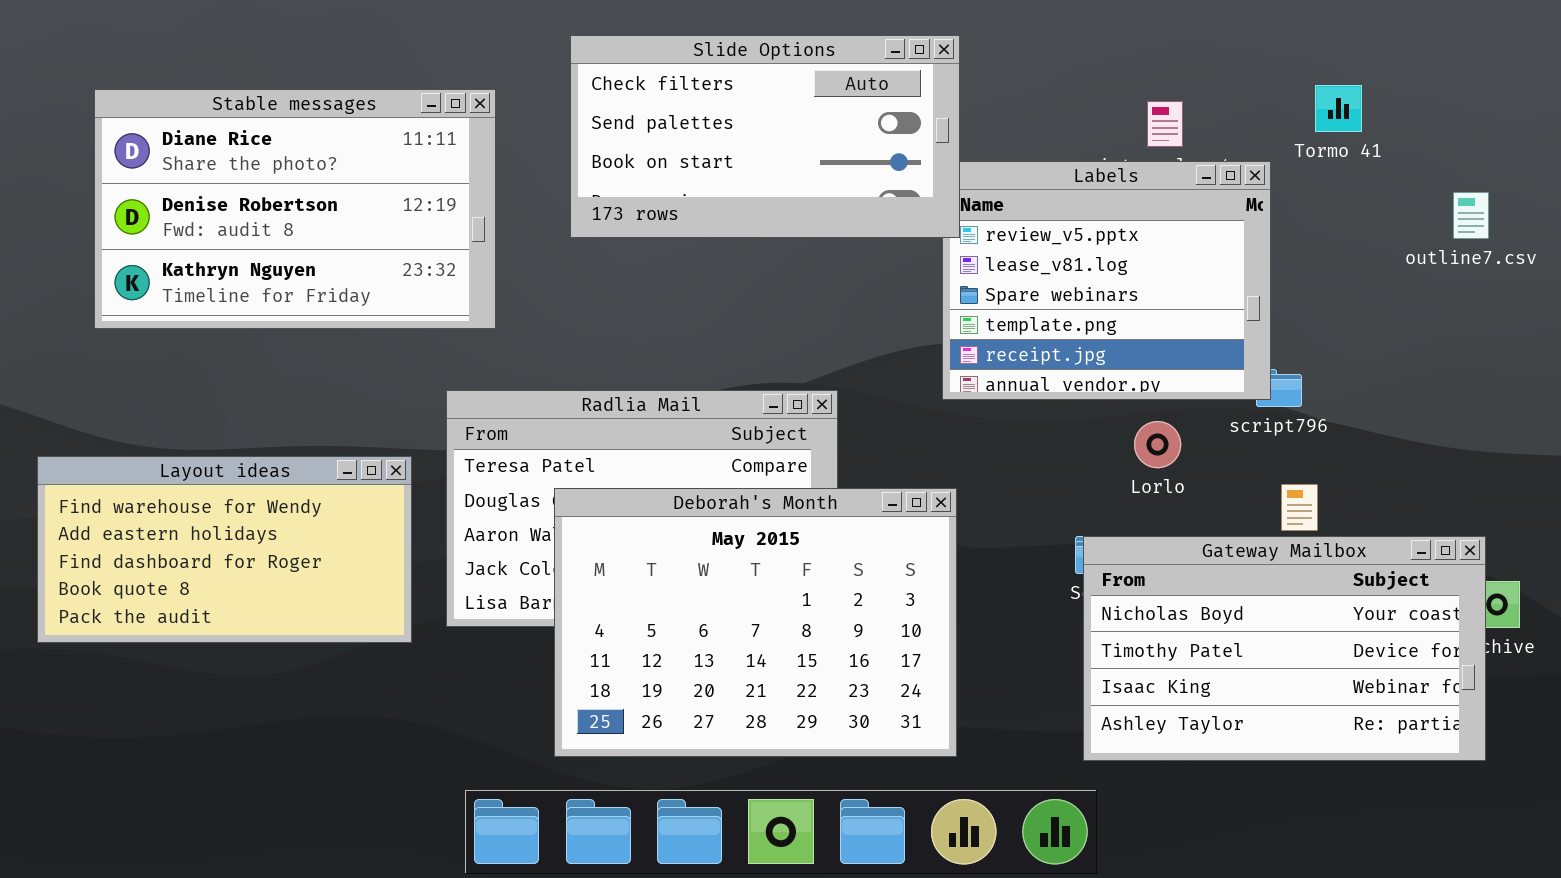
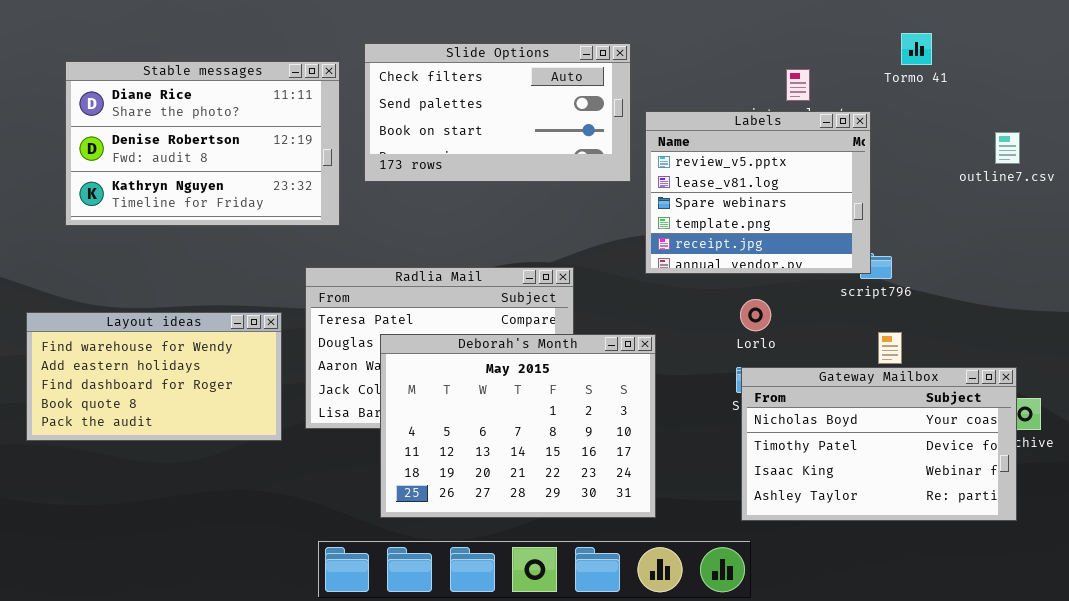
Slide Options: [570,35,960,238] -> [364,43,631,182], moved
Tormo 41: [1315,85,1362,132] -> [901,33,932,65], moved
Lorlo: [1134,421,1181,468] -> [740,299,771,331], moved

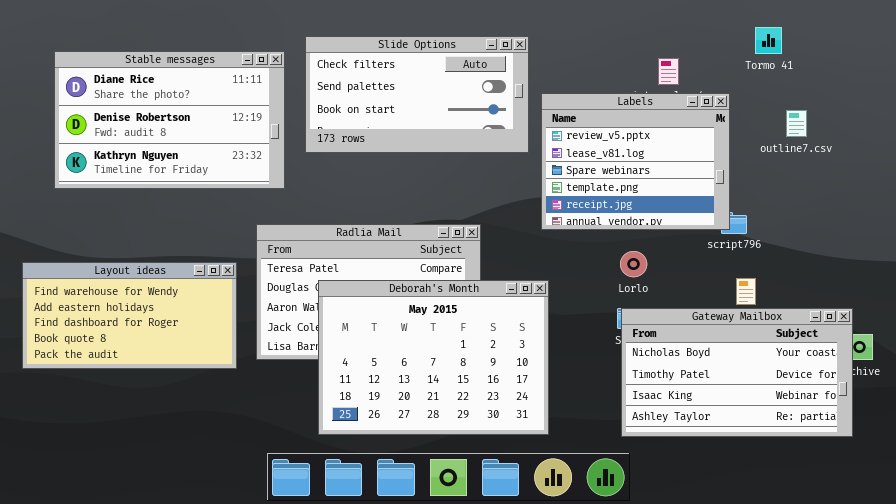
outline7.csv: [995,132,1020,164] -> [786,110,807,137], moved

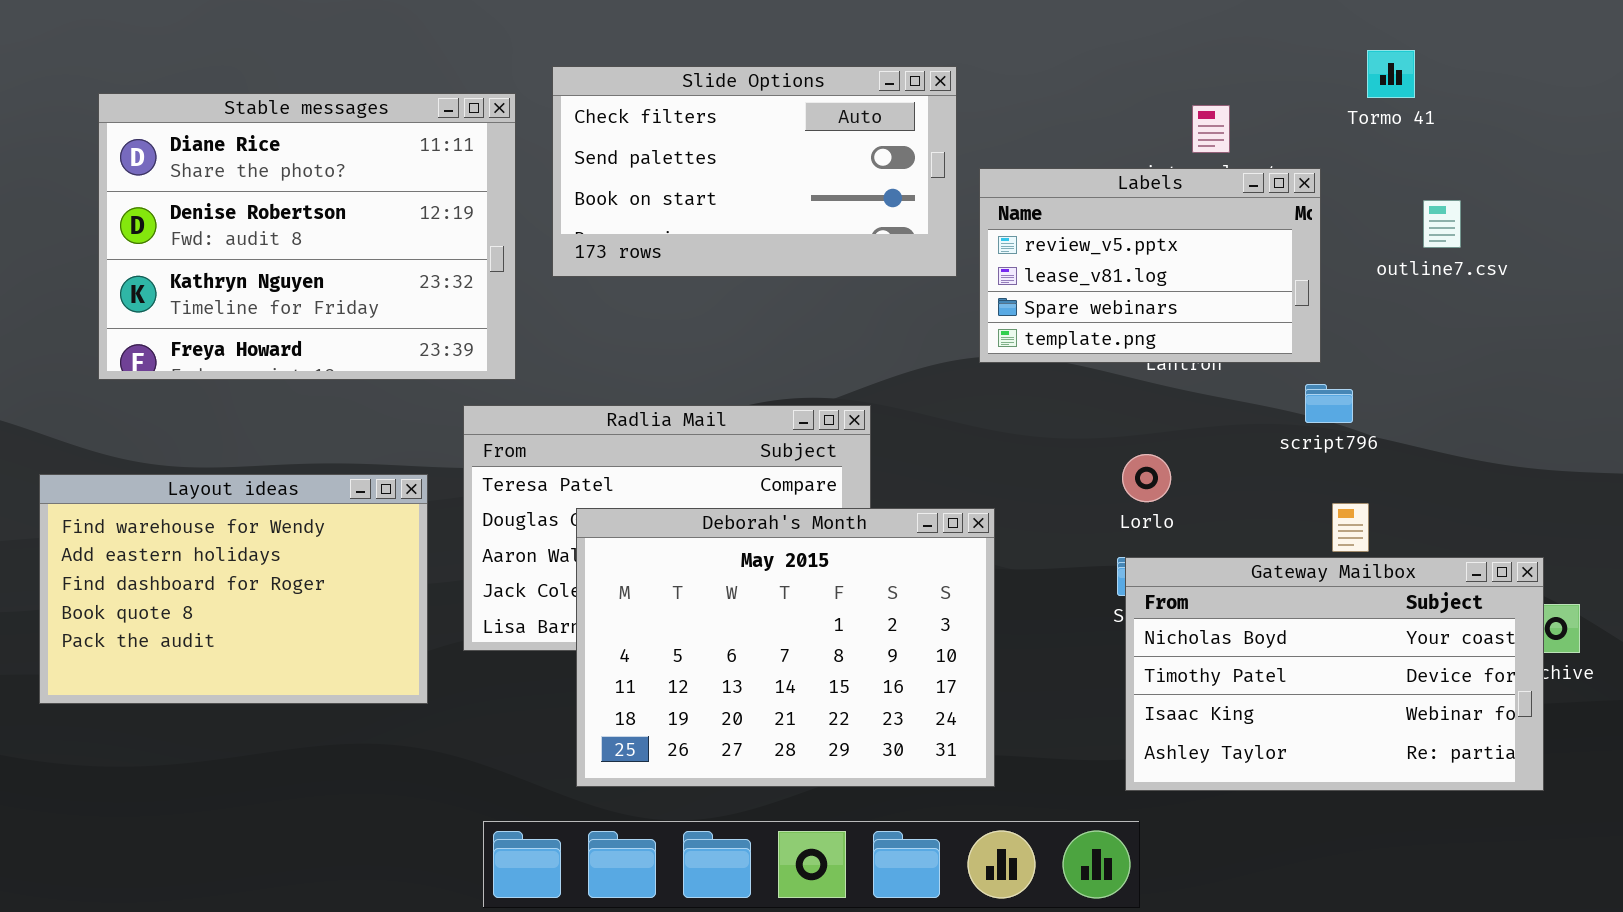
Stable messages: [54,51,285,189] -> [98,93,516,380], resized
Labels: [541,93,730,230] -> [979,168,1321,363], resized
Layout ideas: [22,262,237,369] -> [39,474,428,704], resized

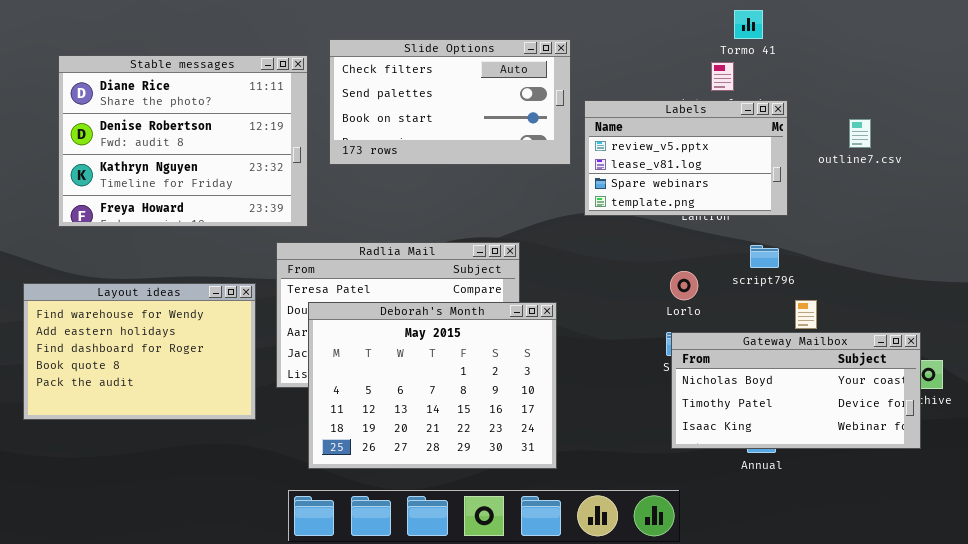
Tormo 41: [1367,50,1415,98] -> [734,10,763,39], moved
script796: [1305,384,1353,423] -> [750,245,779,268], moved
Deborah's Month: [576,508,995,787] -> [308,302,557,469], moved
Gateway Mailbox: [1125,557,1544,791] -> [671,332,921,449], resized

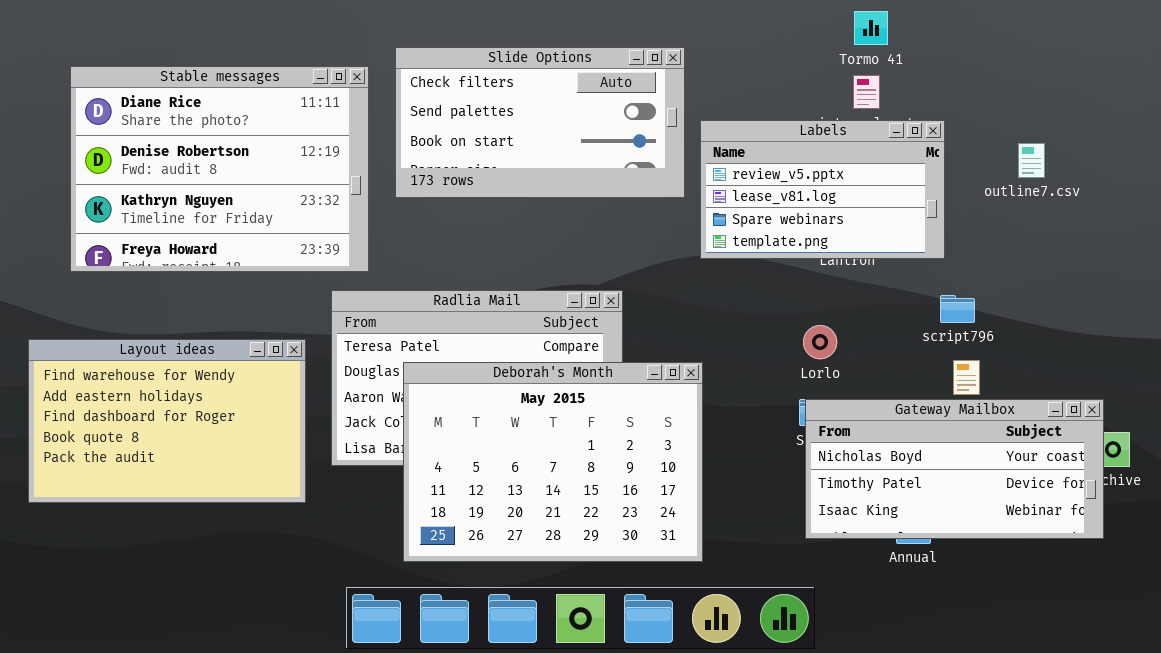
Tormo 41: [734,10,763,39] -> [854,11,888,45], moved
script796: [750,245,779,268] -> [940,295,975,323], moved
Deborah's Month: [308,302,557,469] -> [403,362,703,562], moved

